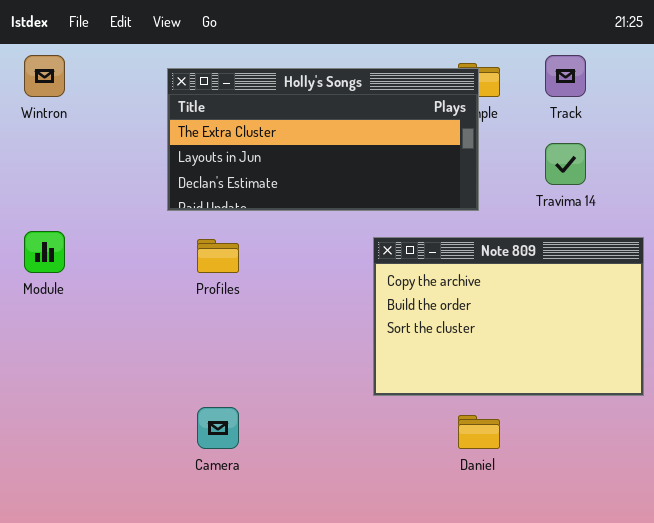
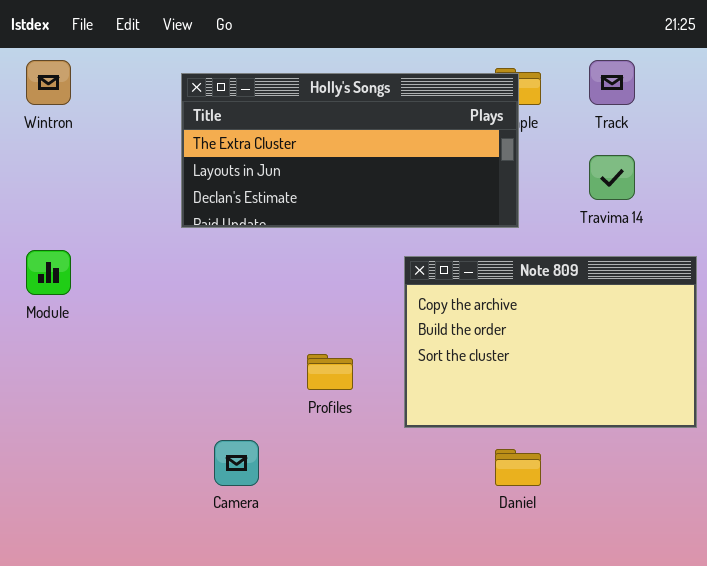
Profiles: [197,239,239,273] -> [307,354,353,390], moved

